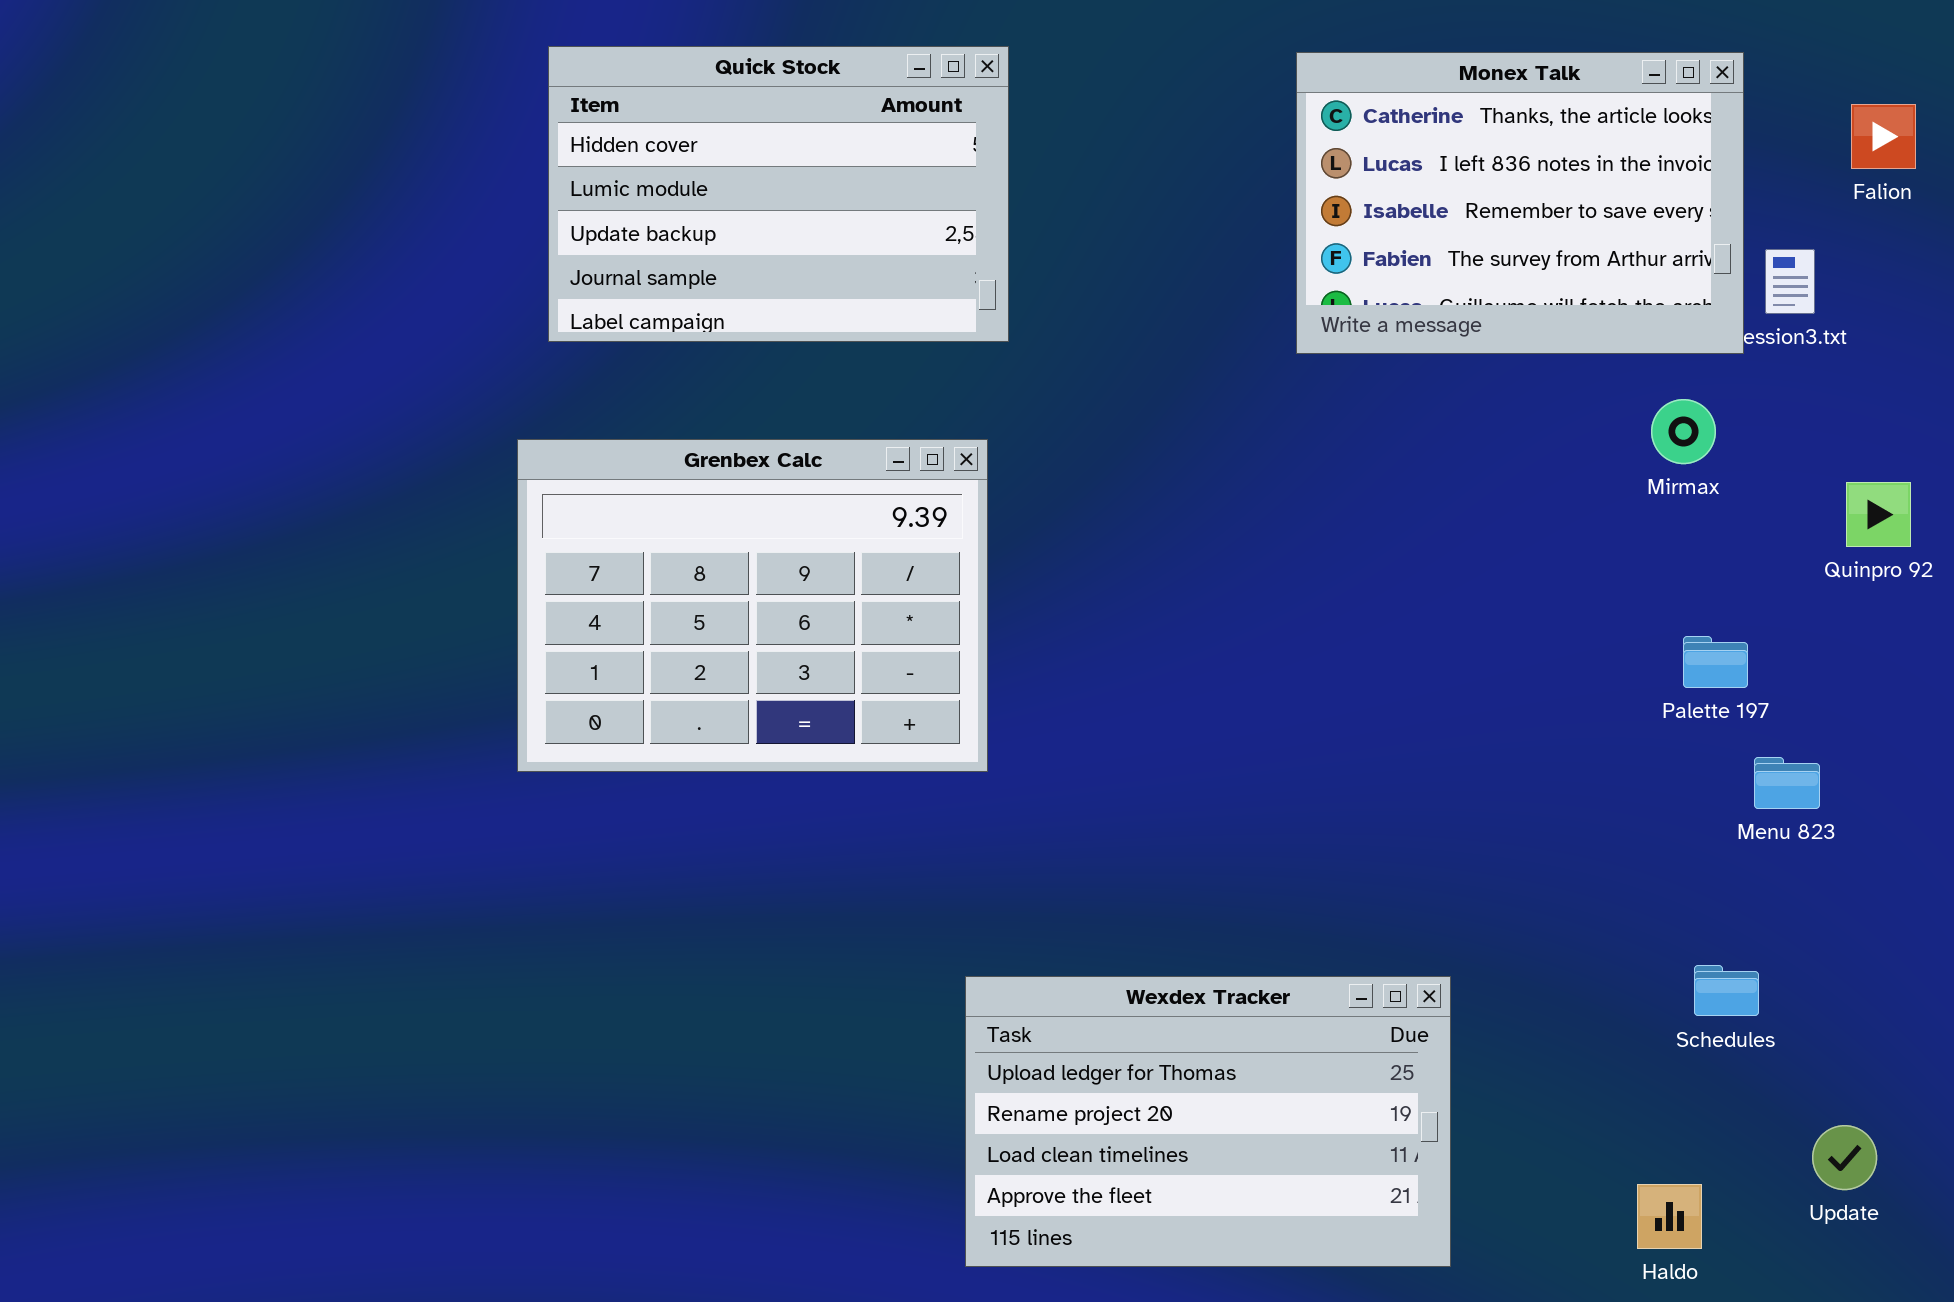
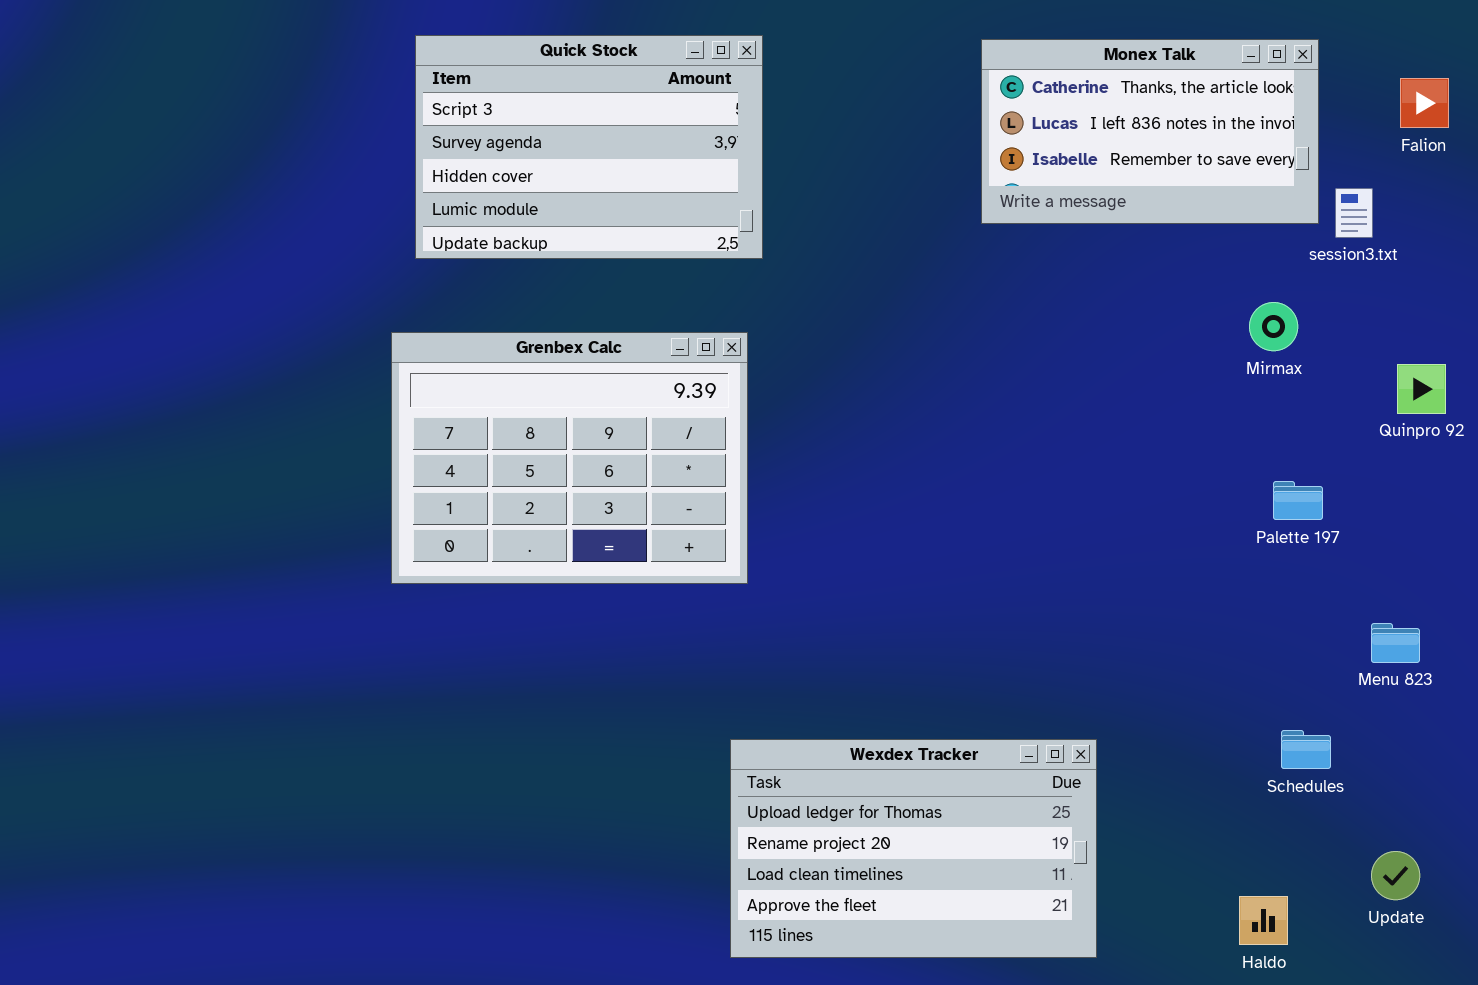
Quick Stock: [548,46,1009,342] -> [415,35,763,259], scrolled up 2 rows
Monex Talk: [1296,52,1744,354] -> [981,39,1319,224], resized
Menu 823: [1754,757,1820,809] -> [1371,623,1420,663], moved

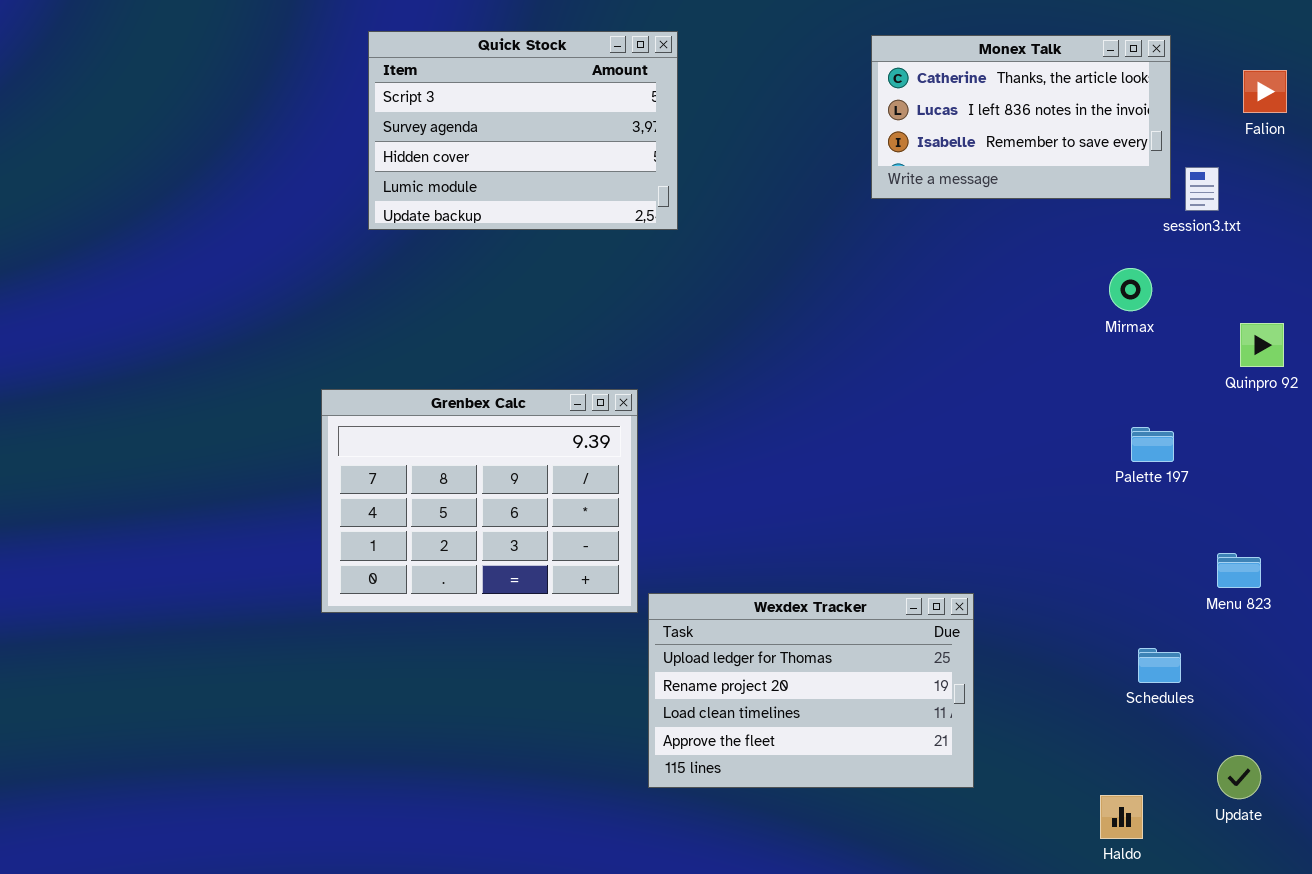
Grenbex Calc: [391,332,748,584] -> [321,389,638,613], moved
Wexdex Tracker: [730,739,1097,958] -> [648,593,974,788], moved

